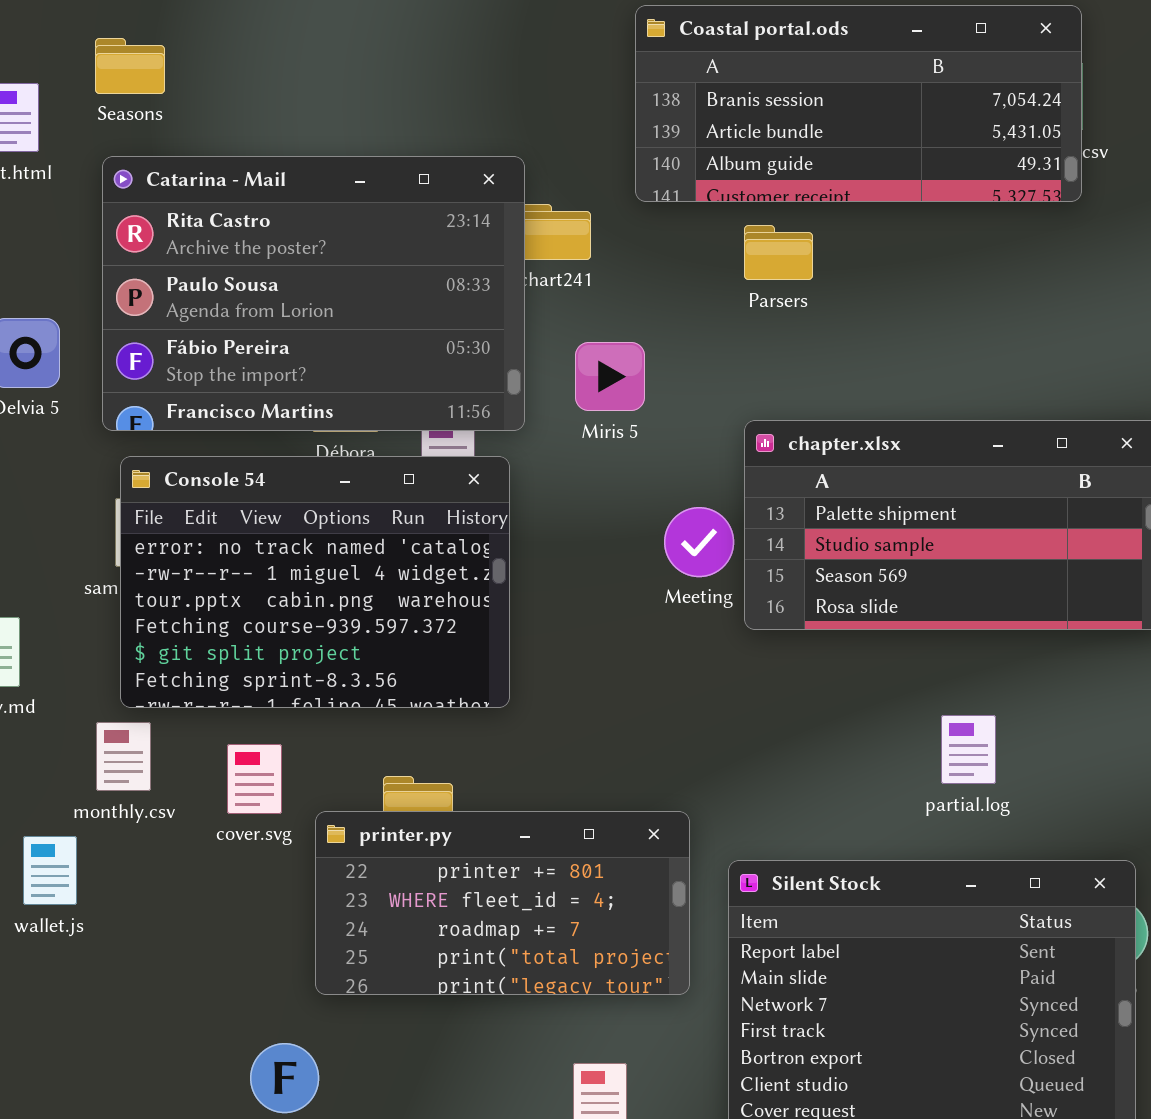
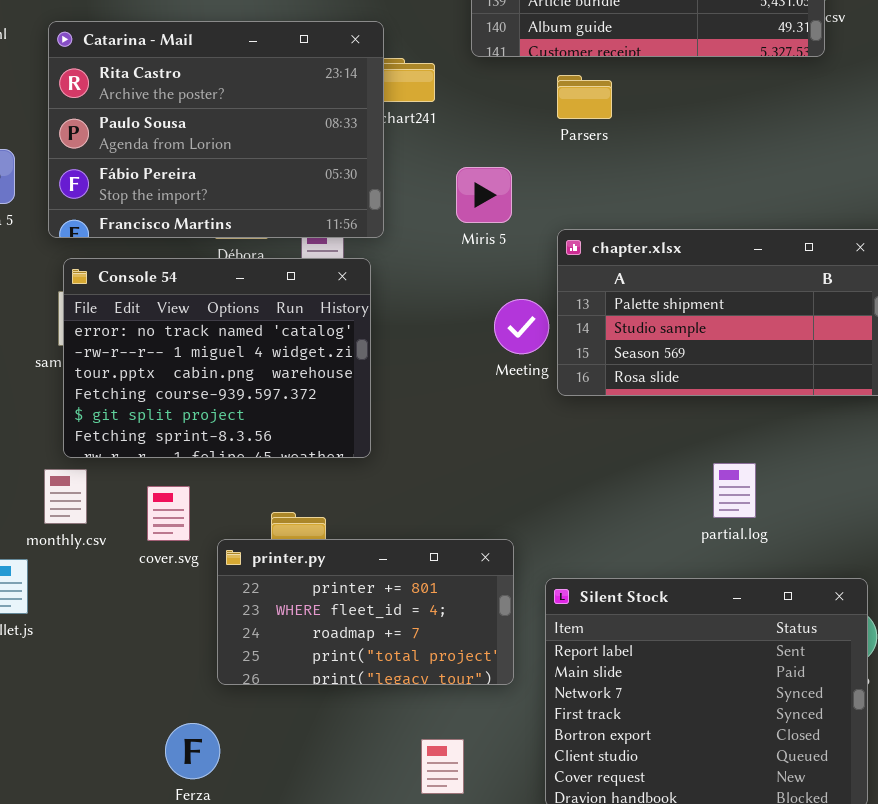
Miris 5: [575,342,645,411] -> [456,167,512,223], moved

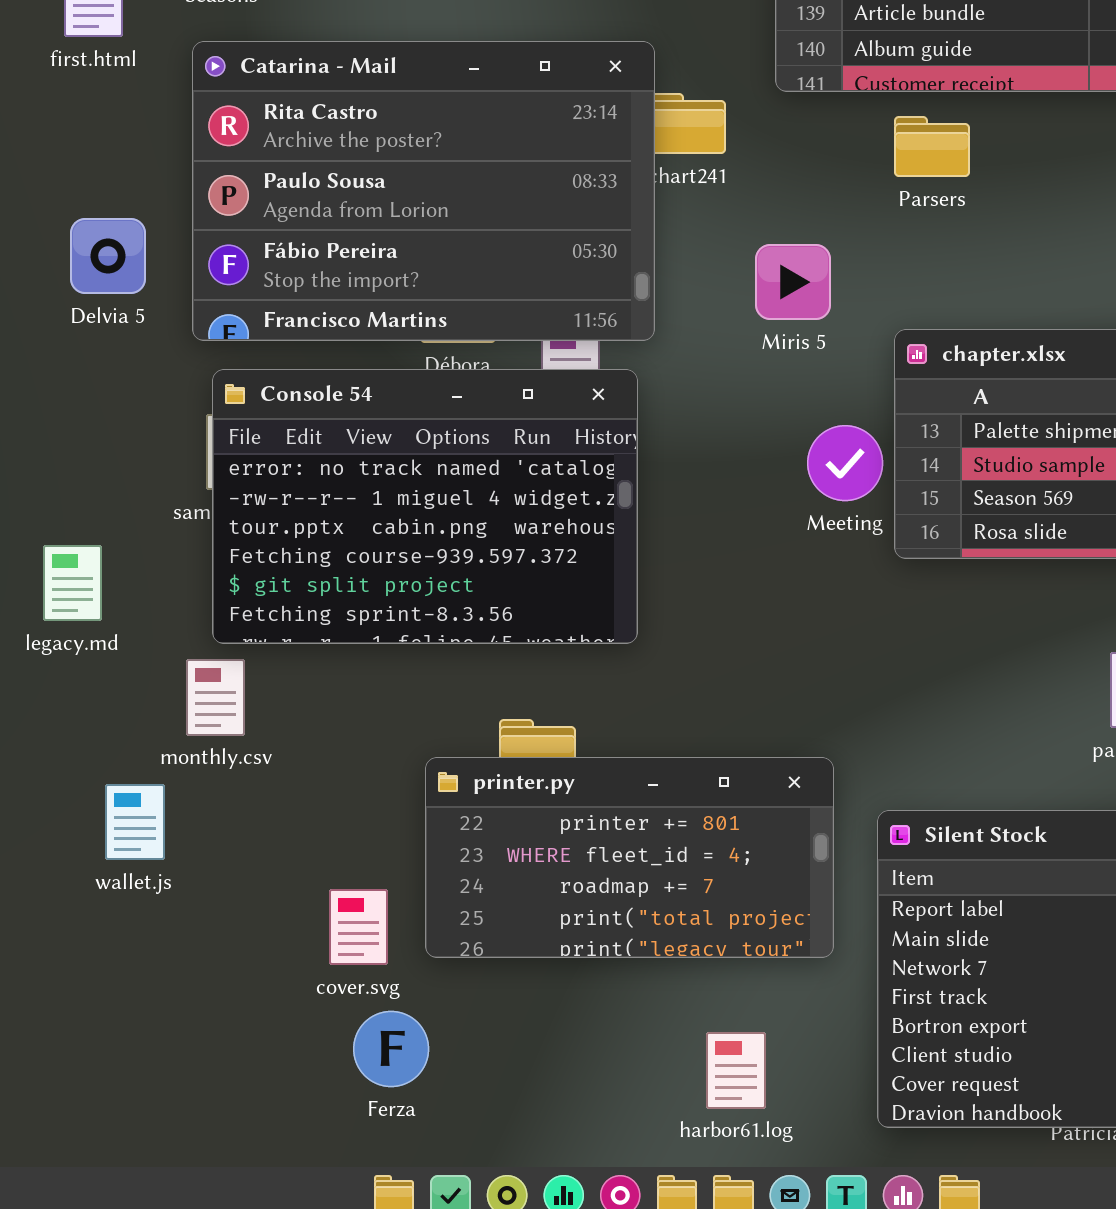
cover.svg: [147,486,190,541] -> [329,889,388,965], moved

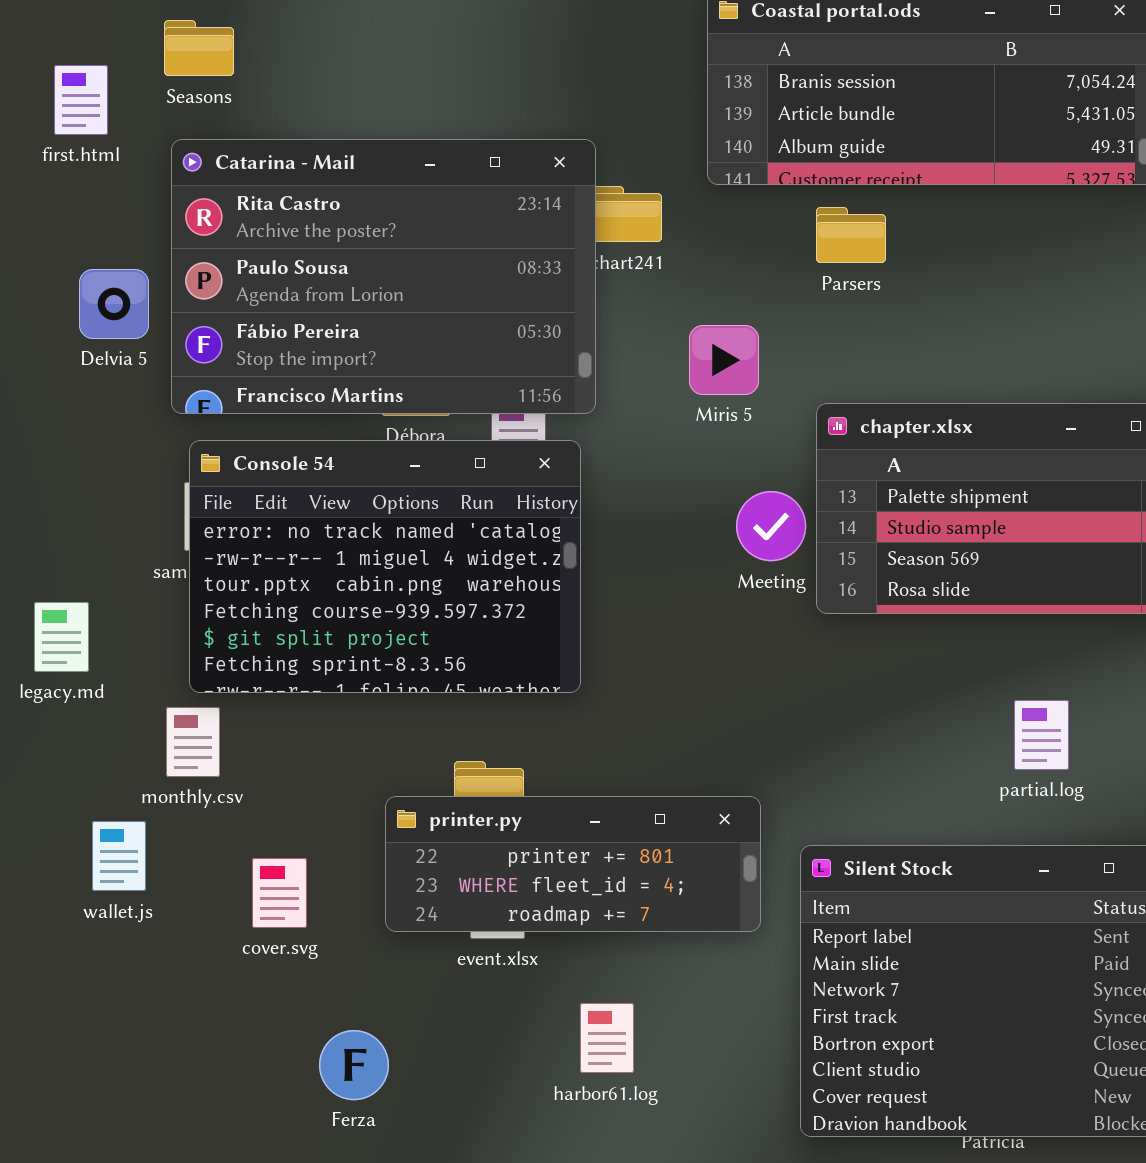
Delvia 5: [70,218,146,294] -> [79,269,149,339], moved
printer.py: [425,757,834,958] -> [385,796,761,932], resized
cover.svg: [329,889,388,965] -> [252,858,307,928], moved
harbor61.log: [706,1032,766,1109] -> [580,1003,634,1073], moved

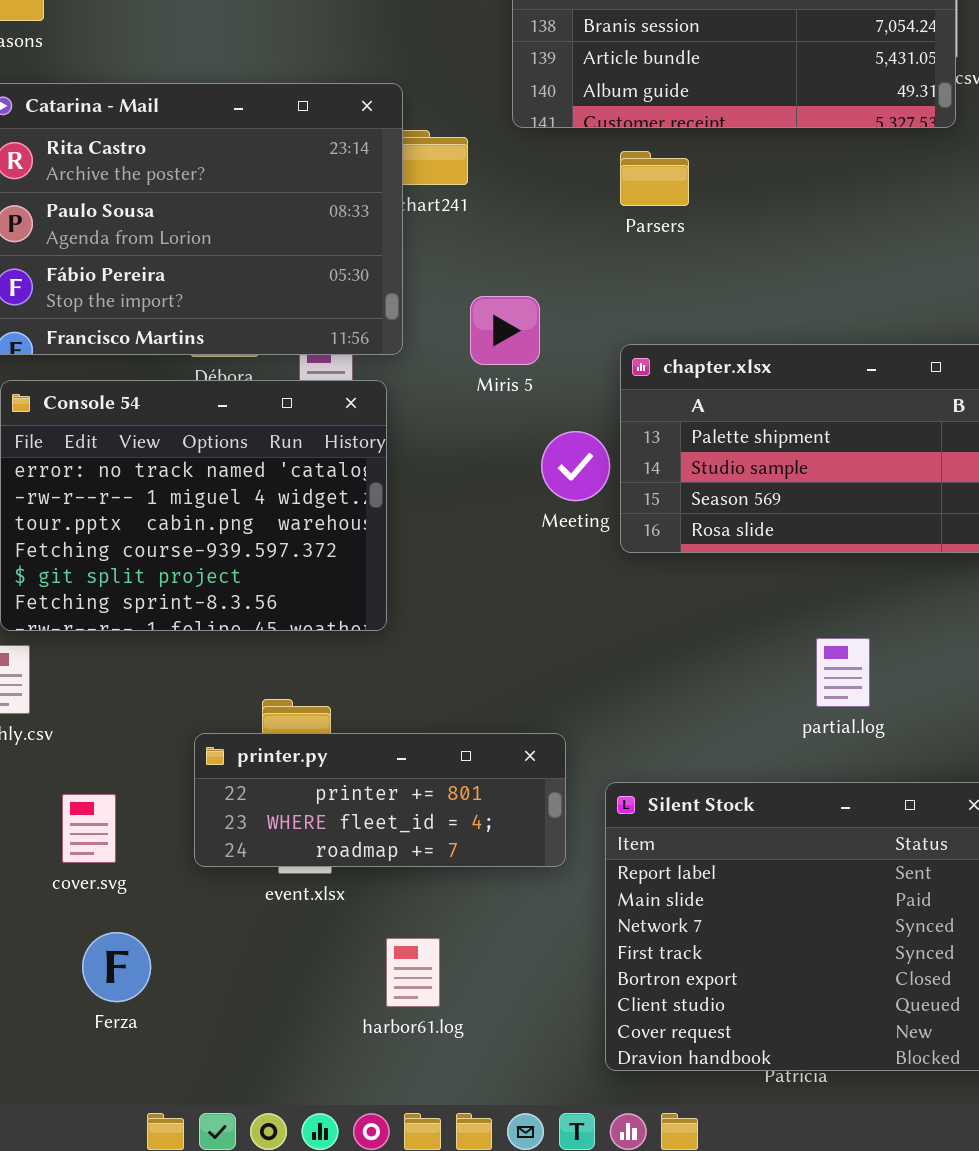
Miris 5: [689,325,759,395] -> [470,296,540,365], moved
Ferza: [319,1030,389,1100] -> [82,932,151,1002], moved

